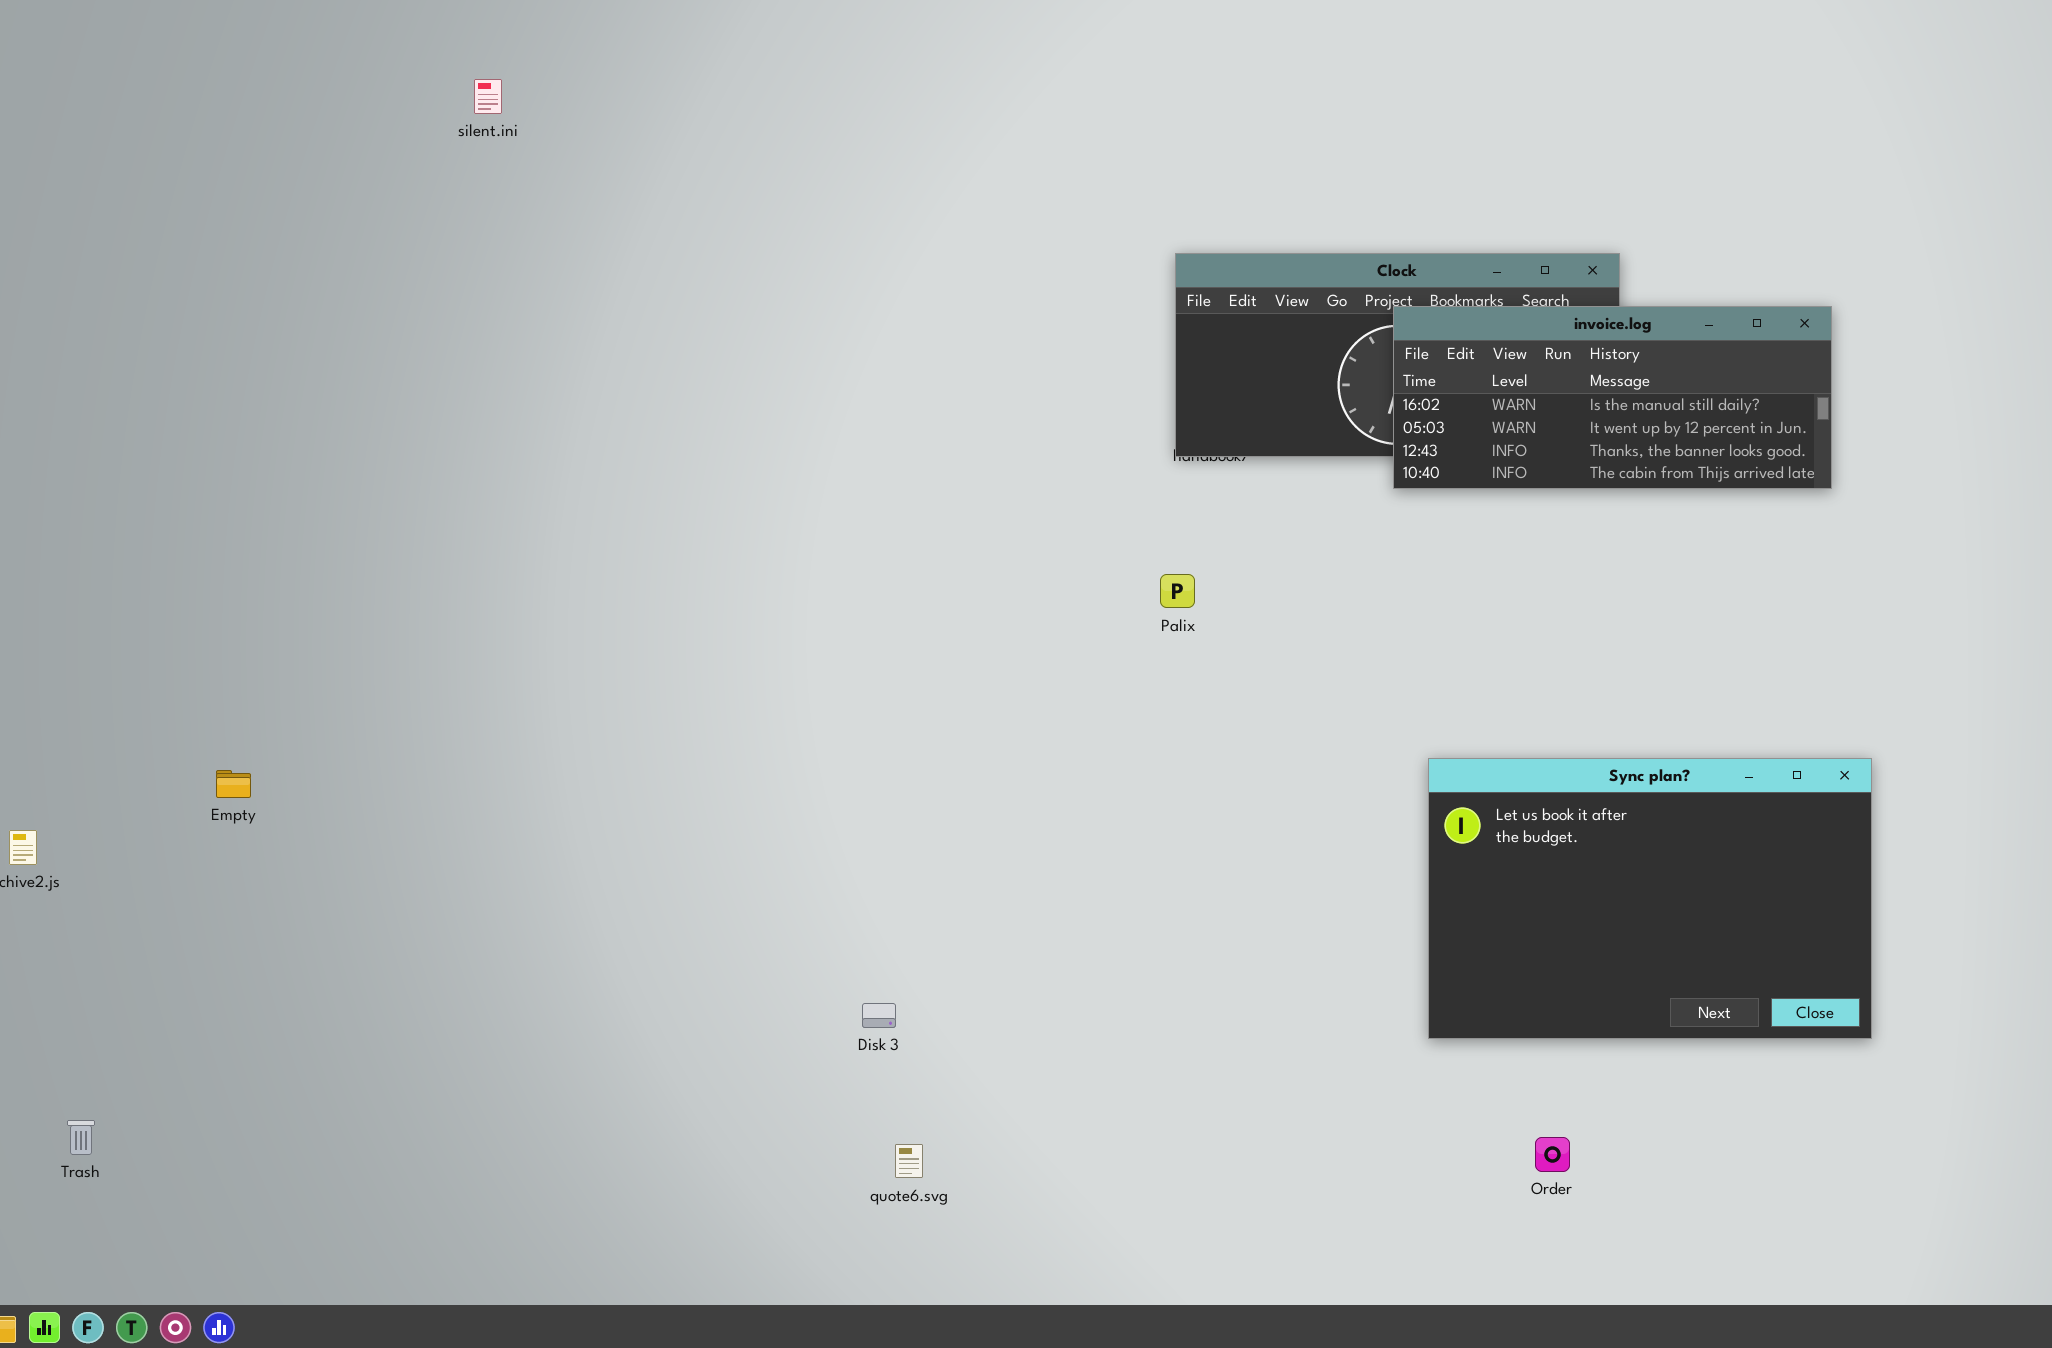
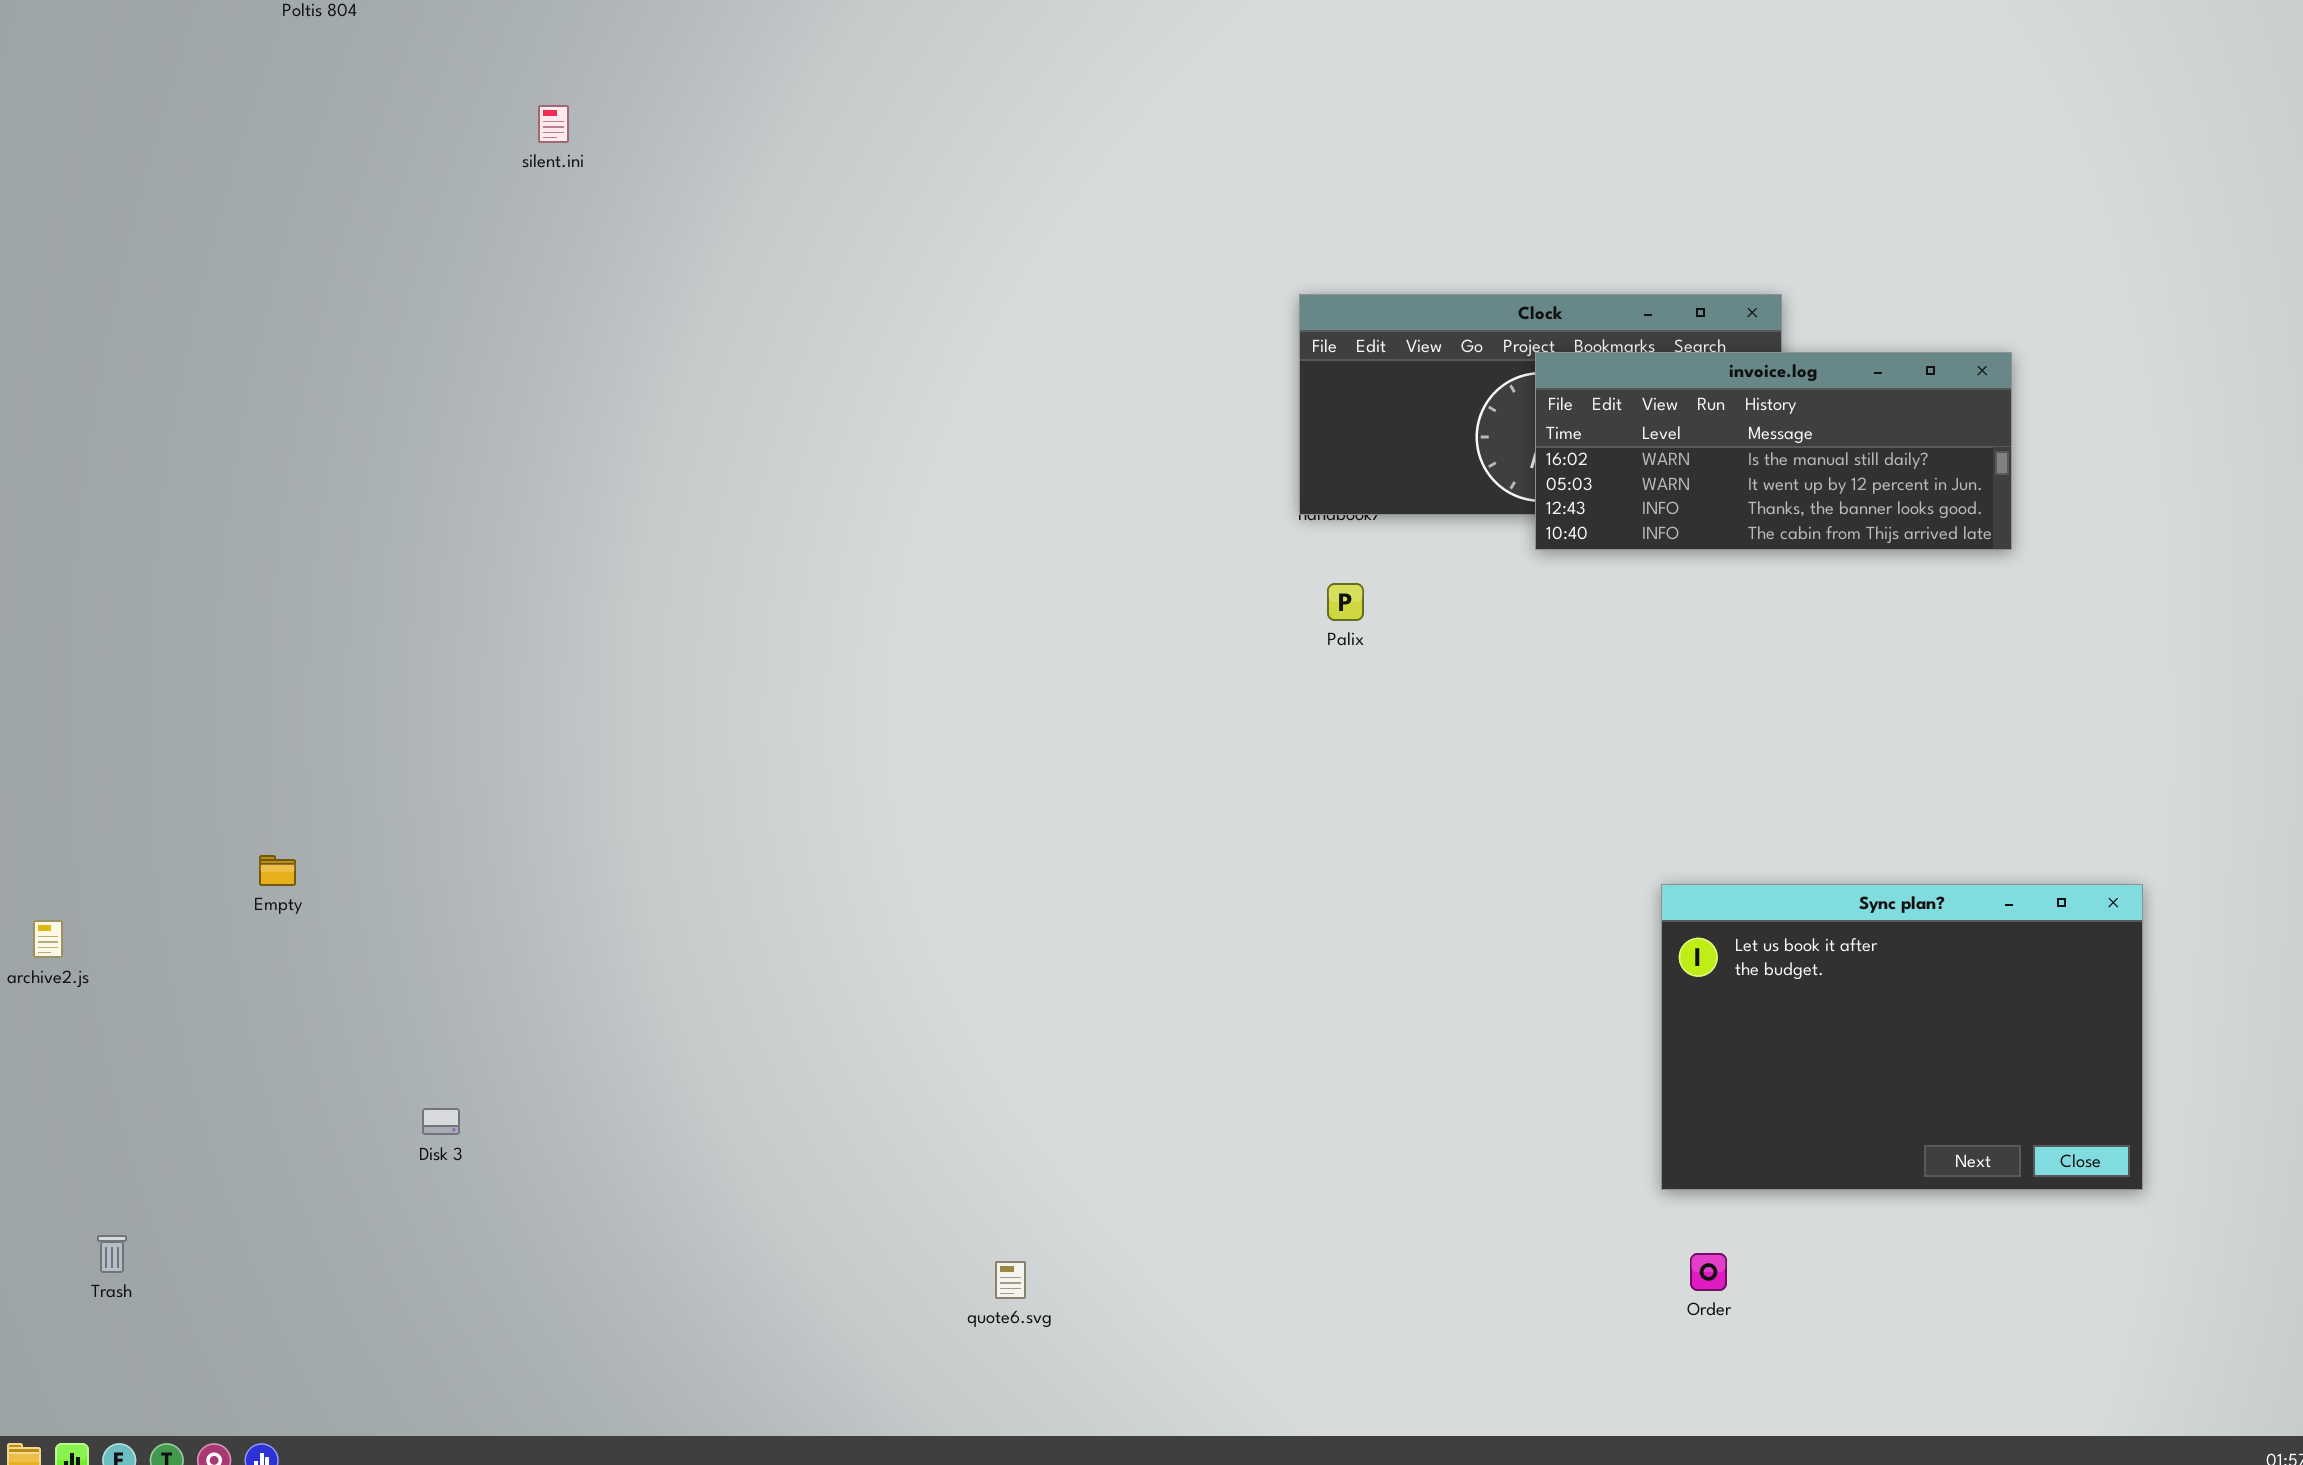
Palix: [1160,574,1195,608] -> [1327,583,1364,621], moved
Sync plan?: [1428,758,1872,1039] -> [1661,884,2143,1190], moved
Disk 3: [862,1003,896,1028] -> [422,1108,460,1135], moved

